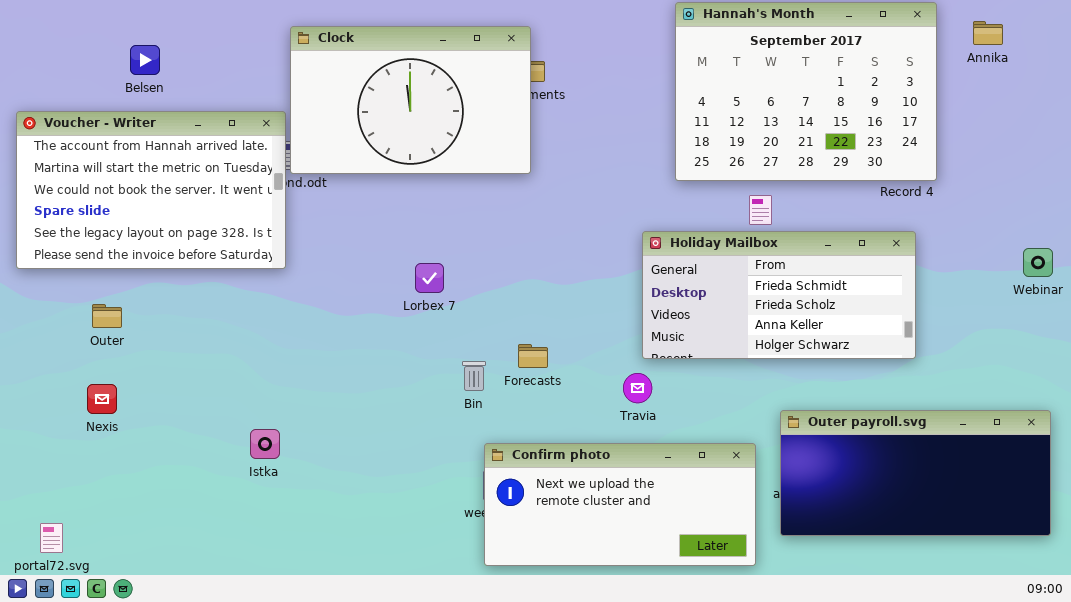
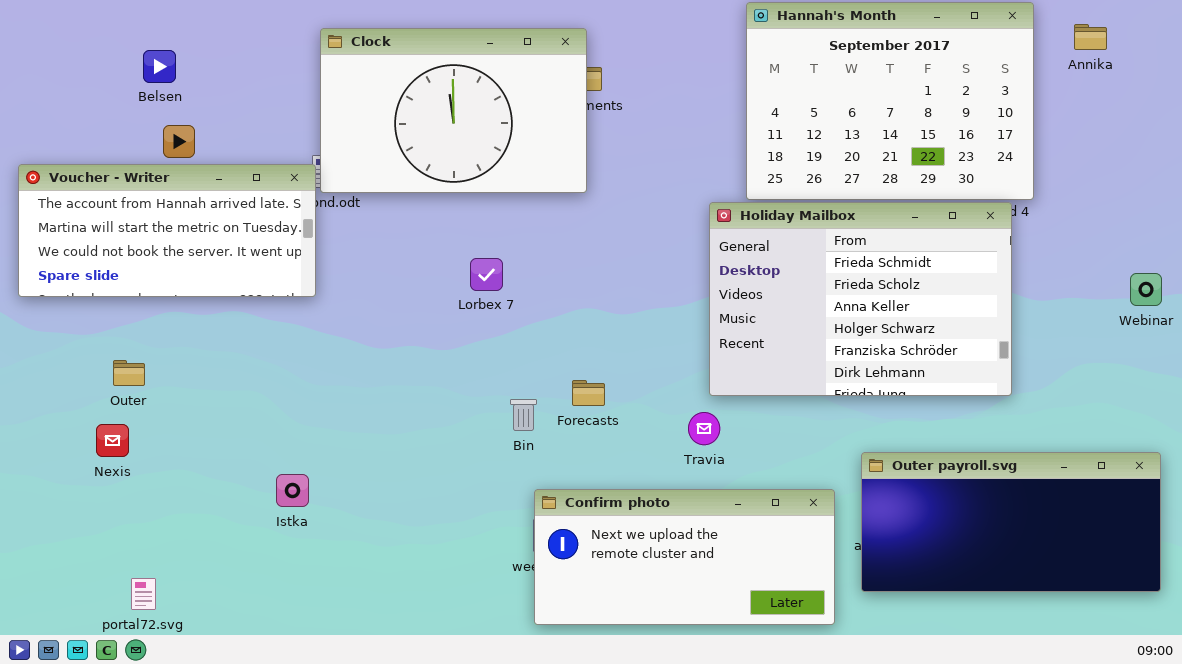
Voucher - Writer: [16,111,286,269] -> [18,164,316,297], resized
Holiday Mailbox: [642,231,916,359] -> [709,202,1012,396], resized
Lorbex 7: [415,263,444,293] -> [470,258,503,291], moved
Outer: [92,304,122,328] -> [113,360,145,386], moved
portal72.svg: [40,523,63,553] -> [131,578,156,610], moved

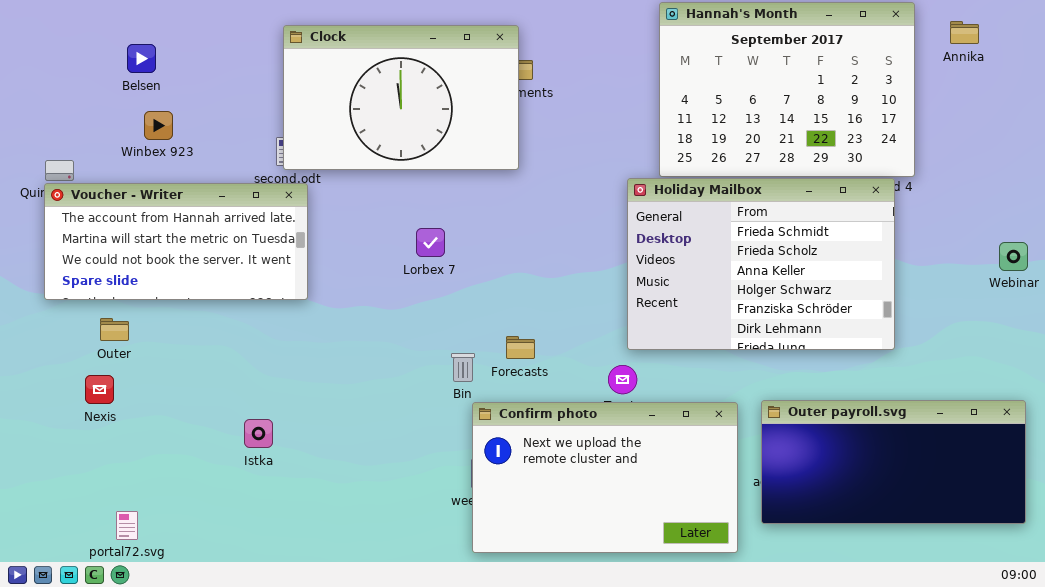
Voucher - Writer: [18,164,316,297] -> [44,183,308,300], moved
Confirm photo: [534,489,835,625] -> [472,402,738,553], resized

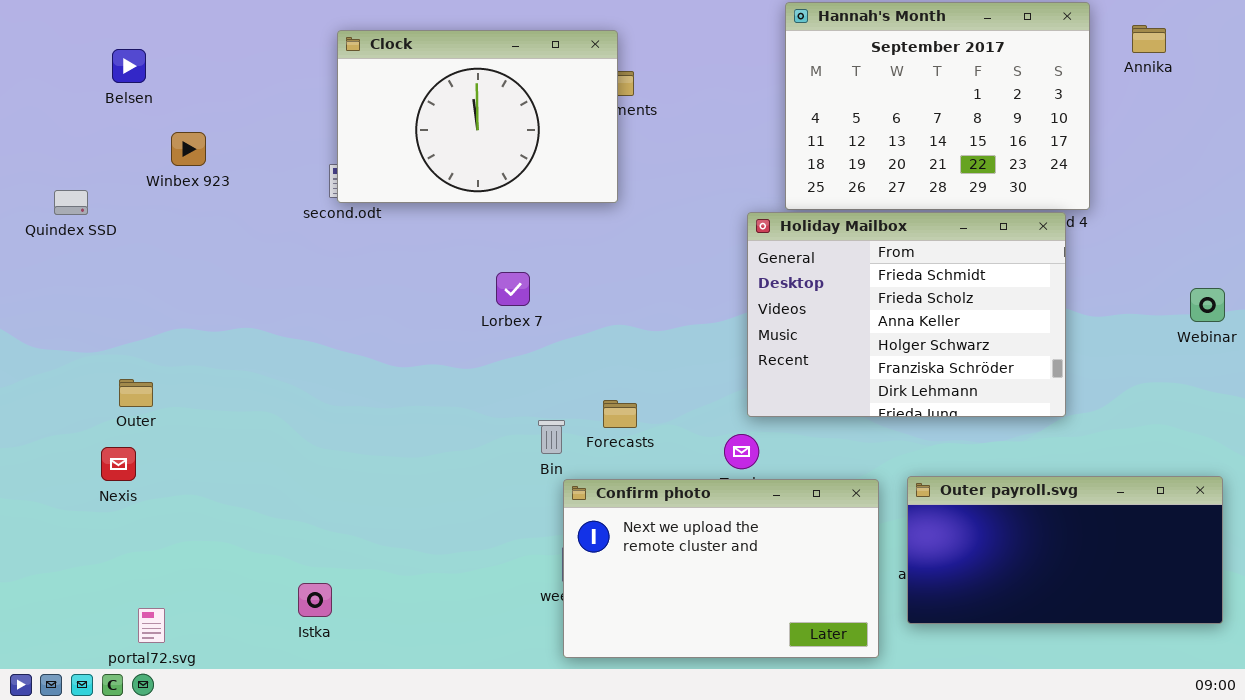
Belsen: [127,44,156,73] -> [112,49,146,83], moved
Voucher - Writer: [44,183,308,300] -> none, closed
Istka: [244,419,273,448] -> [298,583,332,617], moved

